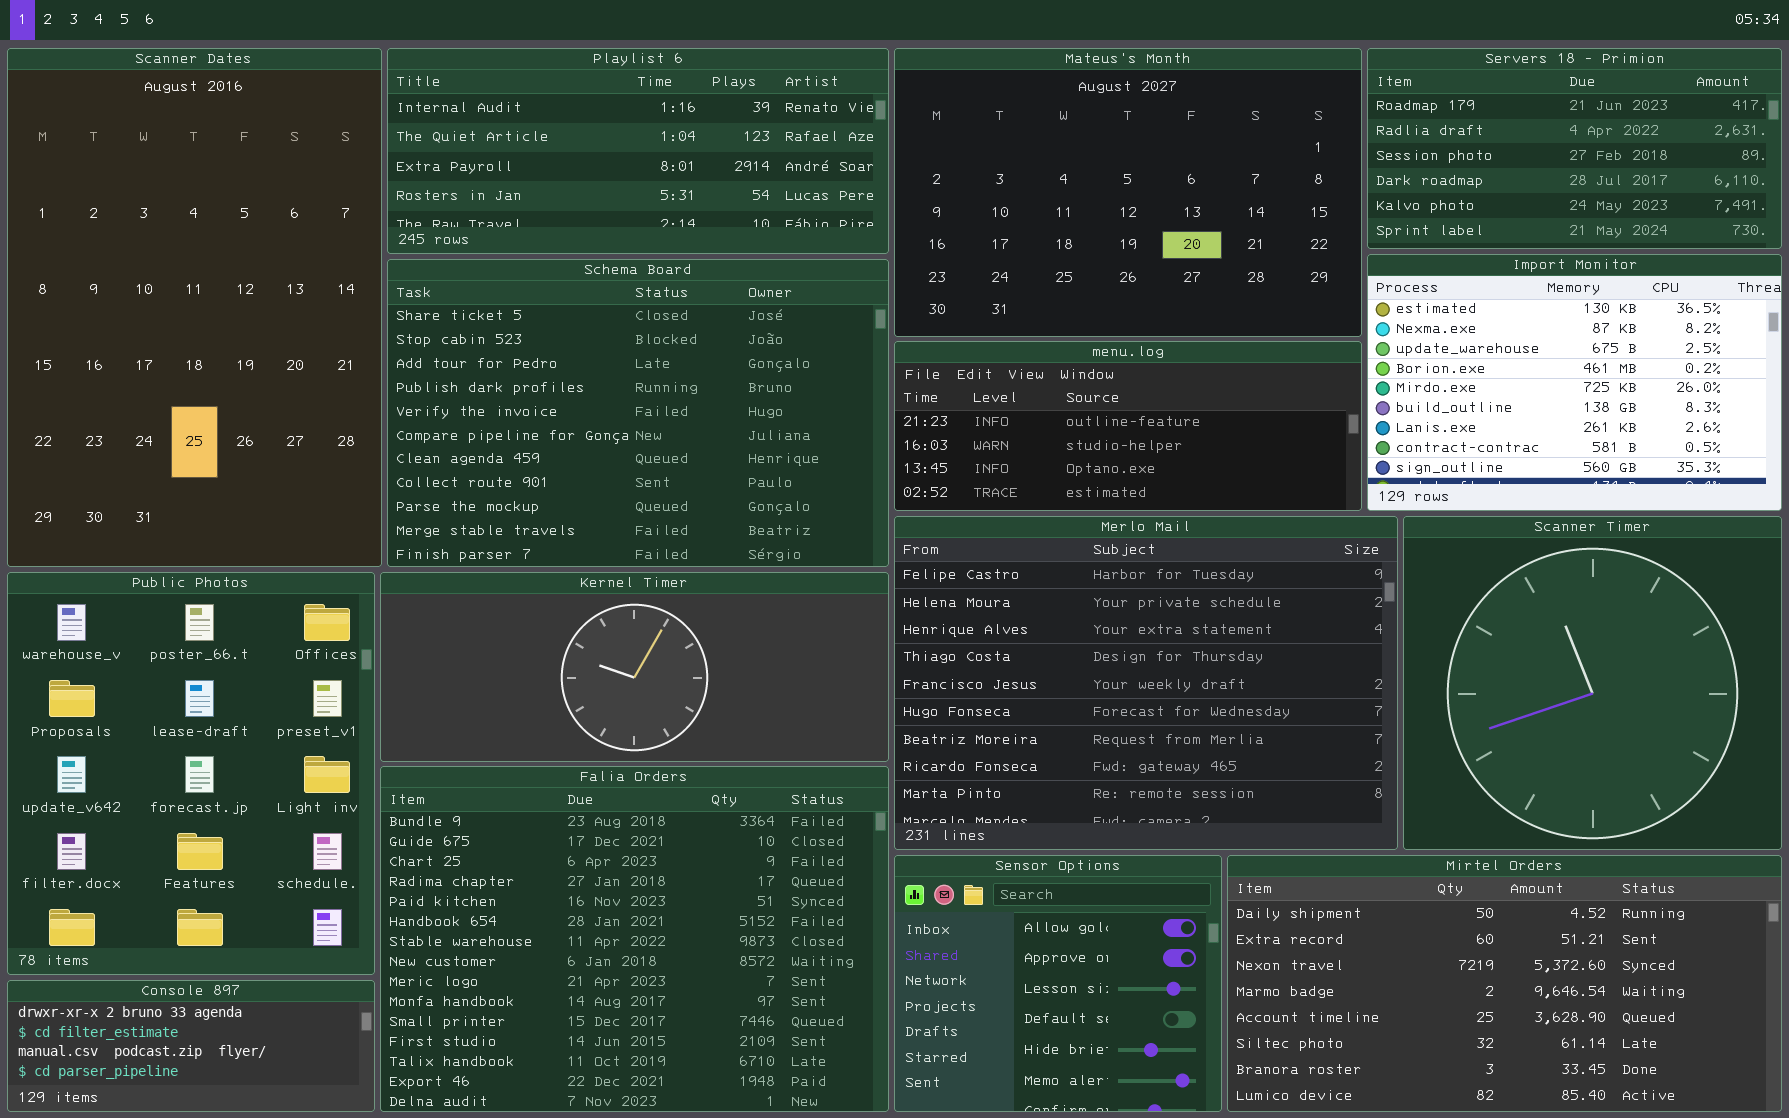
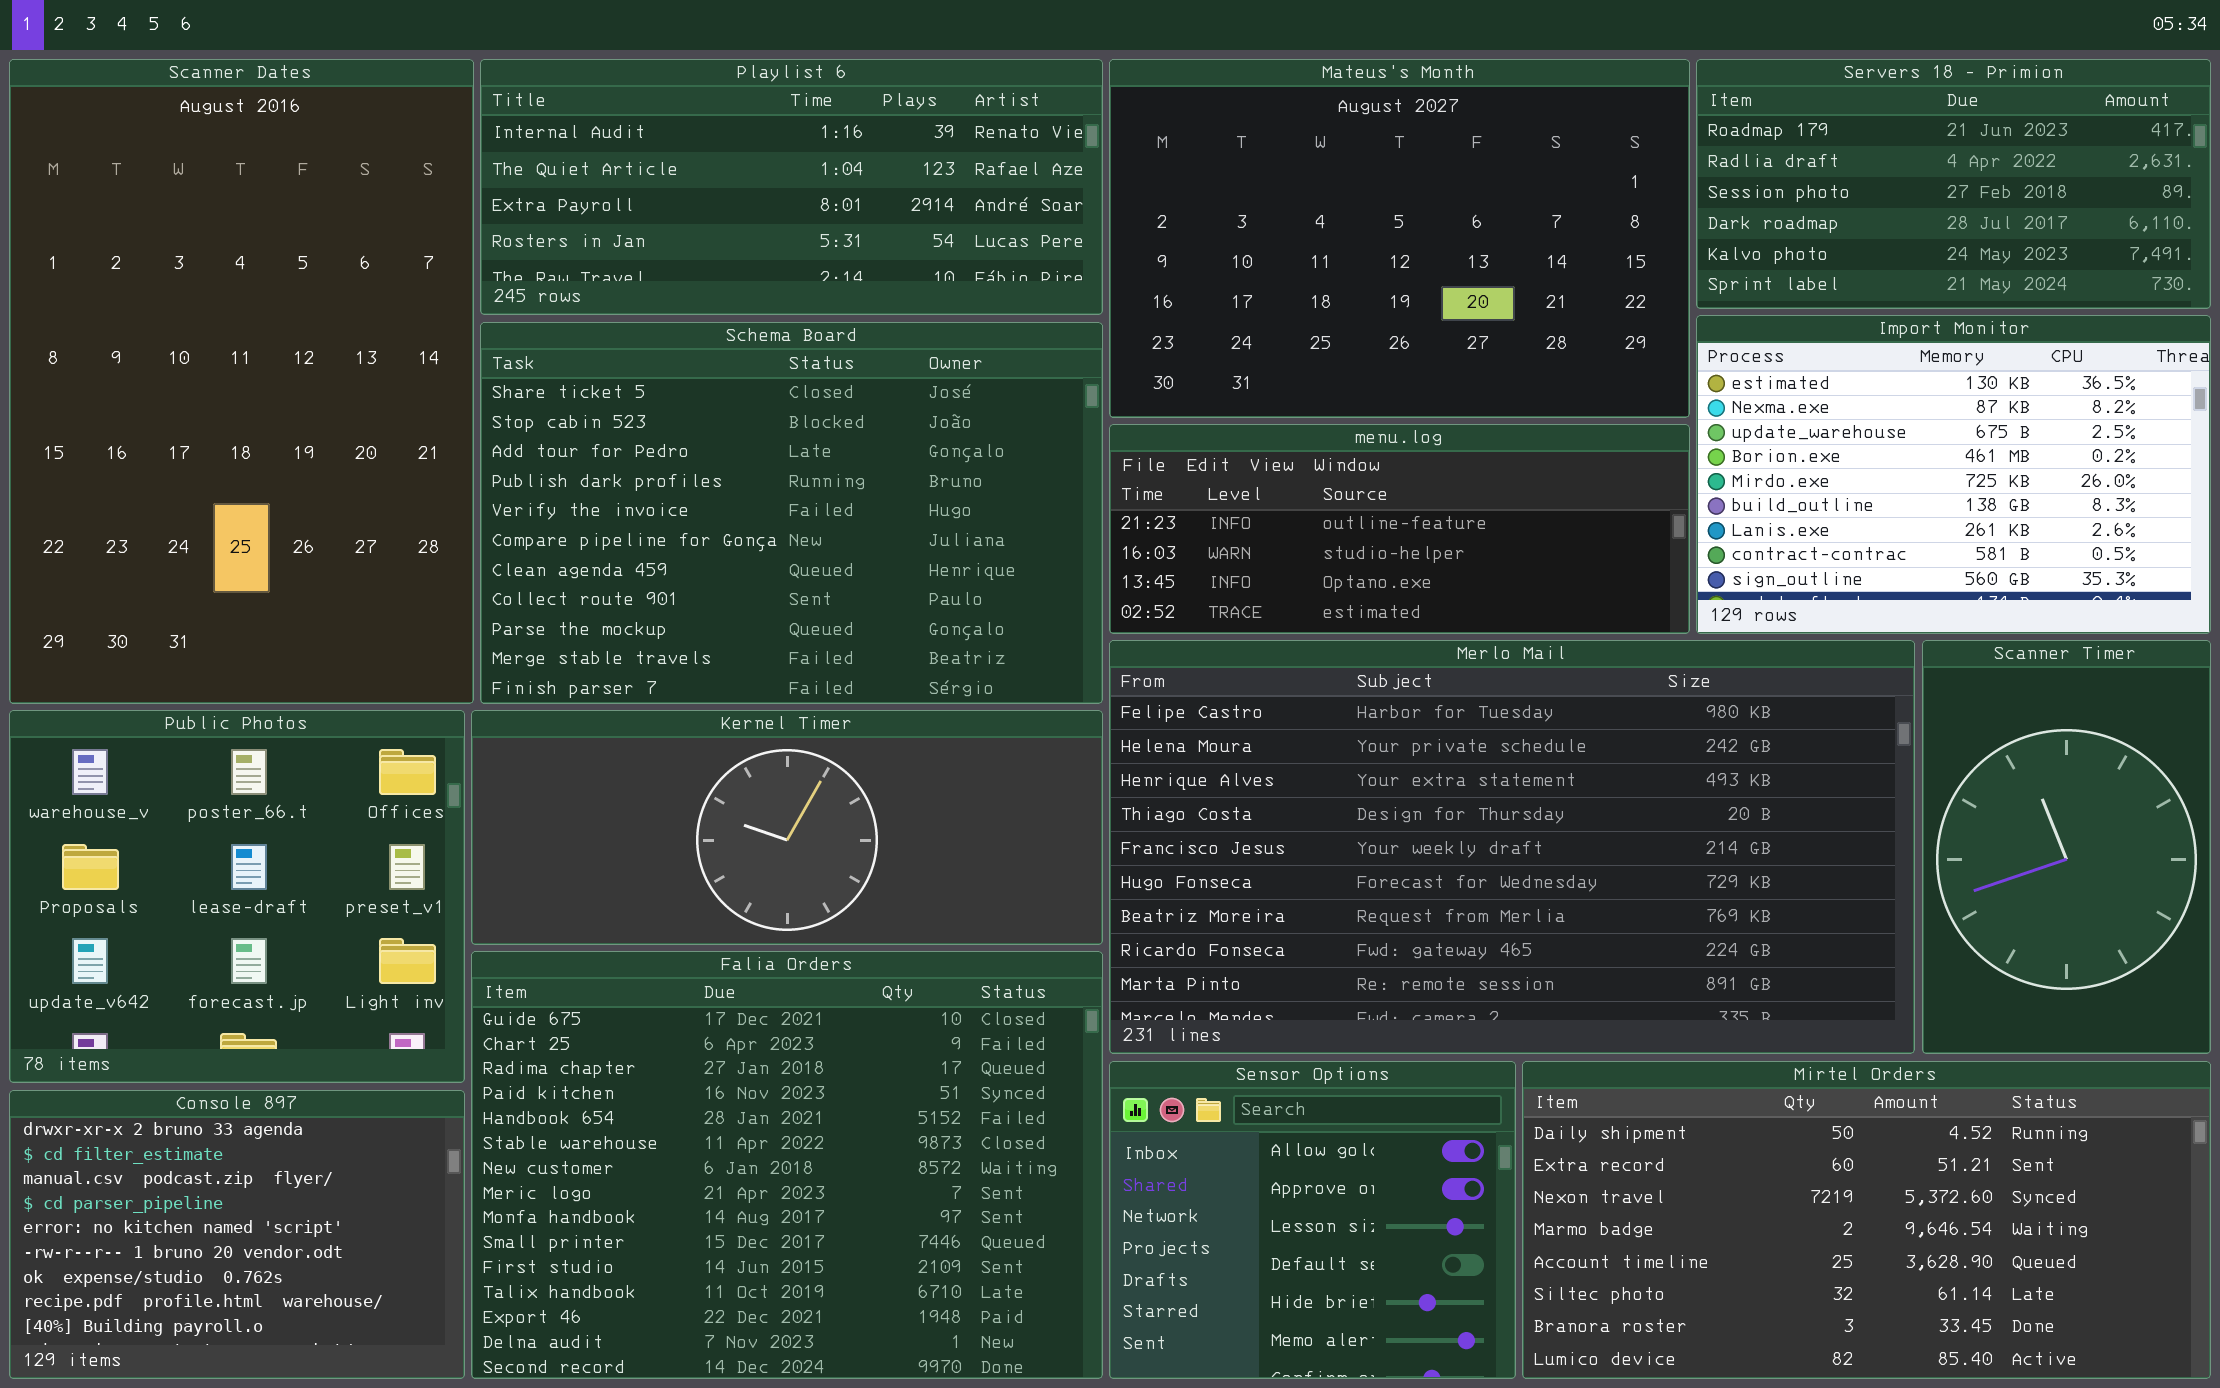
Merlo Mail: [894,516,1398,850] -> [1109,640,1915,1054], resized
Scanner Timer: [1403,516,1782,850] -> [1922,640,2211,1054], resized
Public Photos: [7,572,375,975] -> [9,710,465,1083], resized
Falia Orders: [380,766,889,1112] -> [471,951,1103,1379], scrolled down 1 row
Console 897: [7,980,375,1112] -> [9,1090,465,1379], resized

